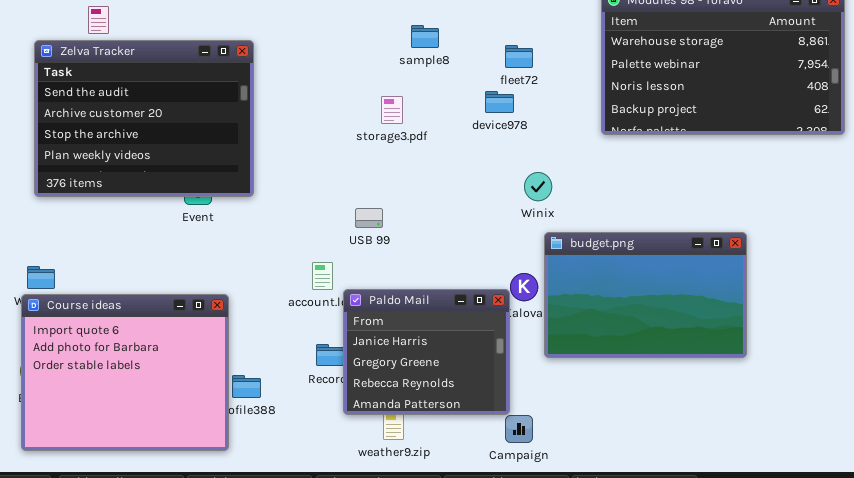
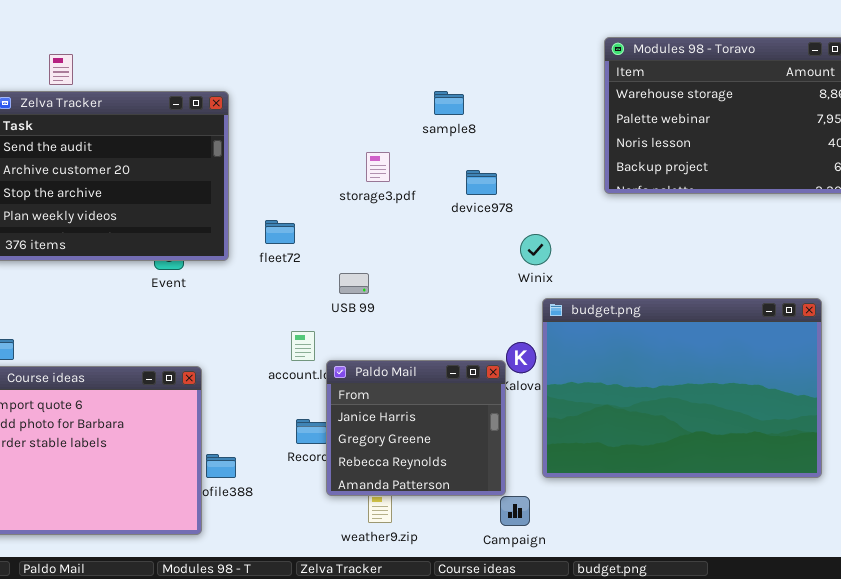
sample8: [411,25,439,48] -> [434,91,464,115], moved
fleet72: [505,45,533,68] -> [265,220,295,244], moved
device978: [485,91,514,113] -> [466,170,497,195], moved
budget.png: [544,232,747,358] -> [542,298,822,478], resized

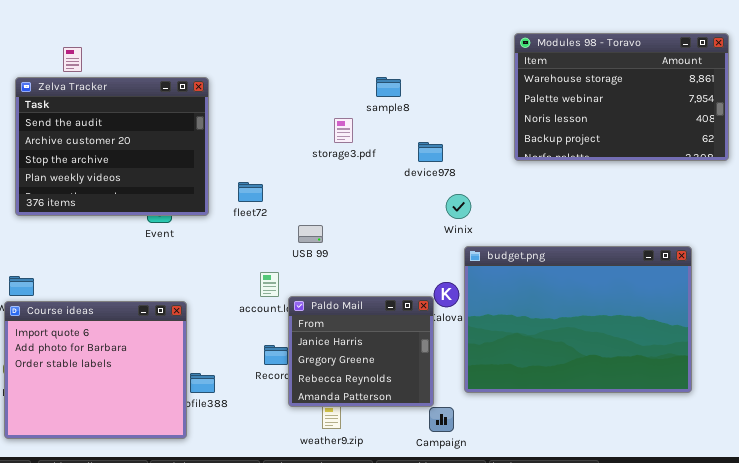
storage3.pdf: [366,152,390,182] -> [334,118,353,143], moved
device978: [466,170,497,195] -> [418,142,443,162], moved

